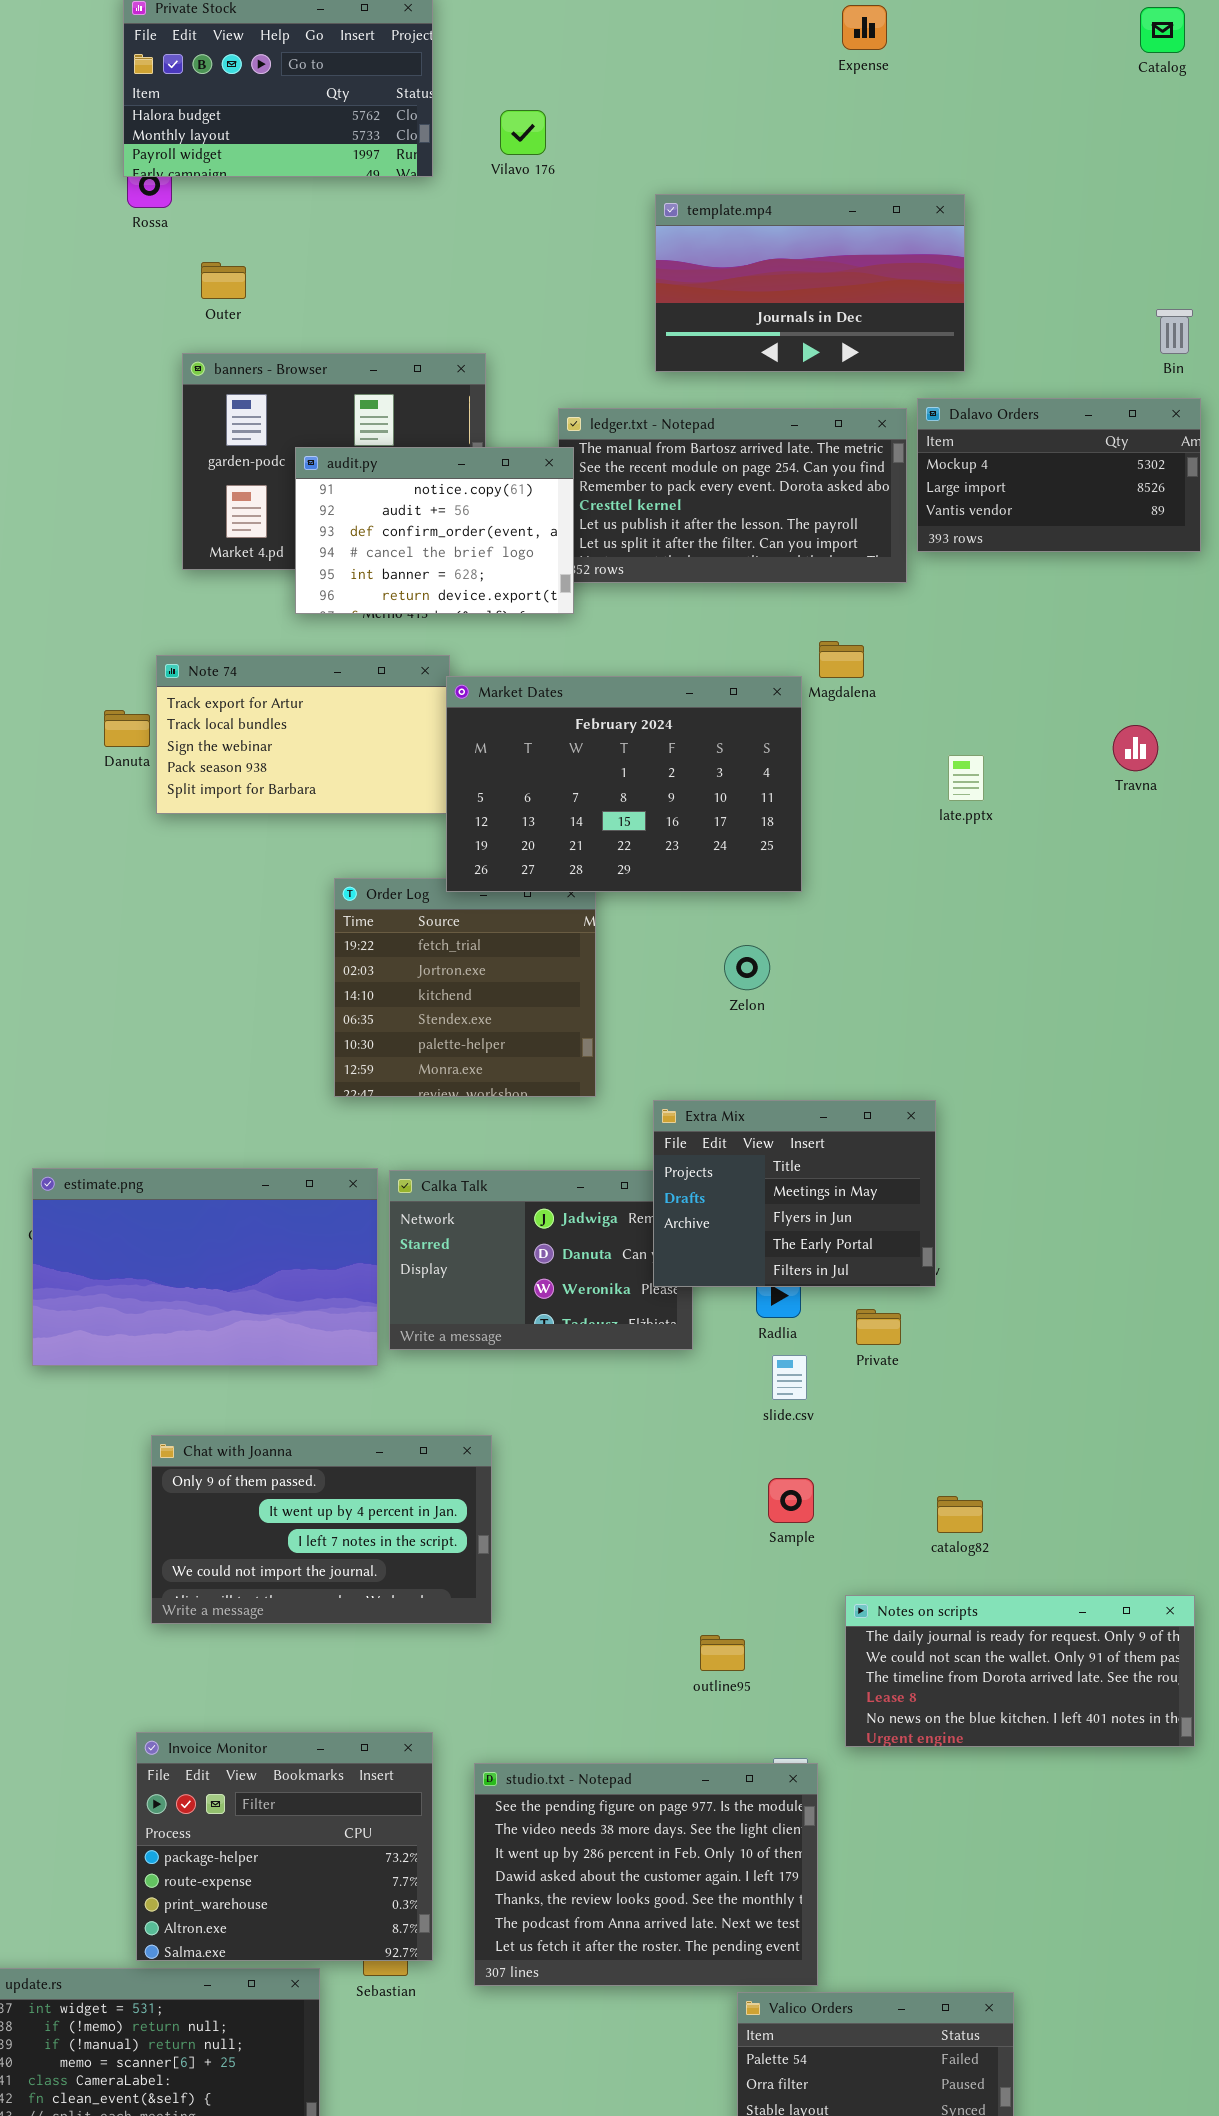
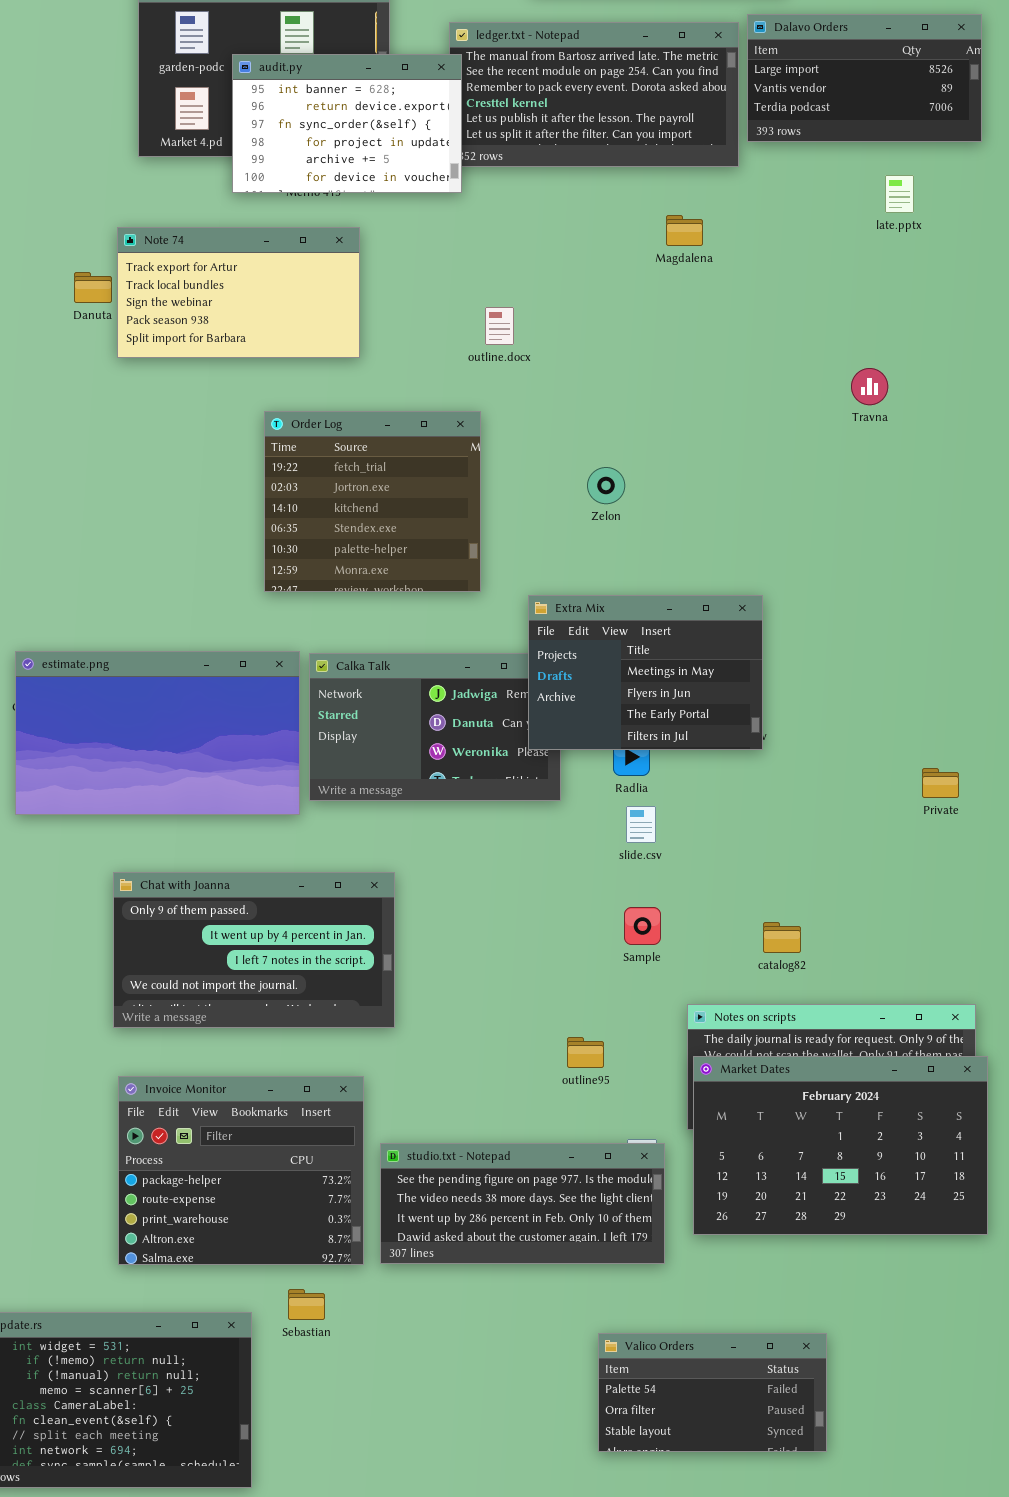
Dalavo Orders: [917,398,1201,552] -> [747,14,982,142], scrolled down 1 row
audit.py: [295,447,574,614] -> [232,54,462,193], scrolled down 4 rows
Market Dates: [446,676,802,892] -> [693,1056,988,1235], moved
Travna: [1113,725,1158,771] -> [851,368,888,405], moved
late.pptx: [948,755,984,801] -> [885,175,914,213], moved
Private: [856,1309,901,1345] -> [922,768,959,798], moved
Invoice Monitor: [136,1732,433,1961] -> [118,1076,364,1265], moved
studio.txt - Notepad: [474,1763,818,1986] -> [380,1143,665,1264], resized

